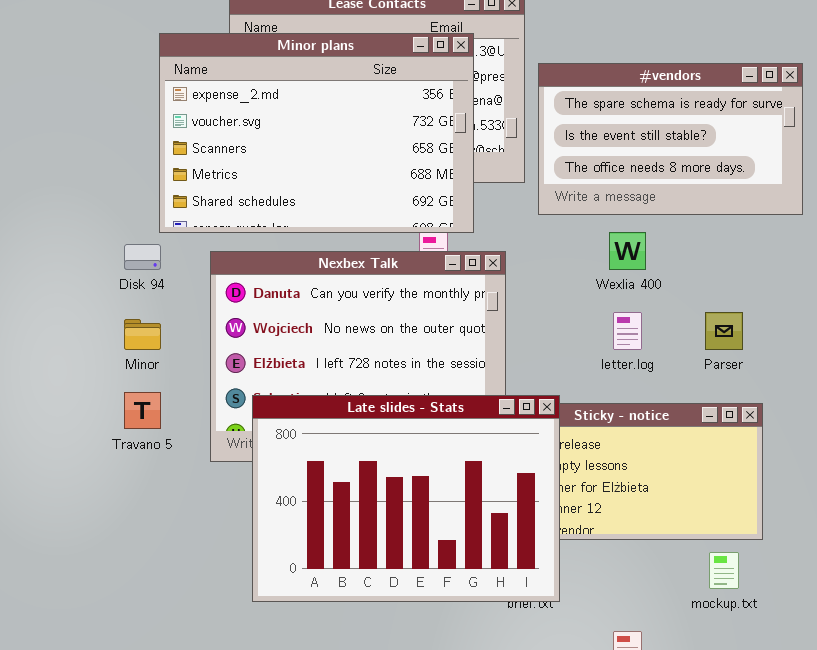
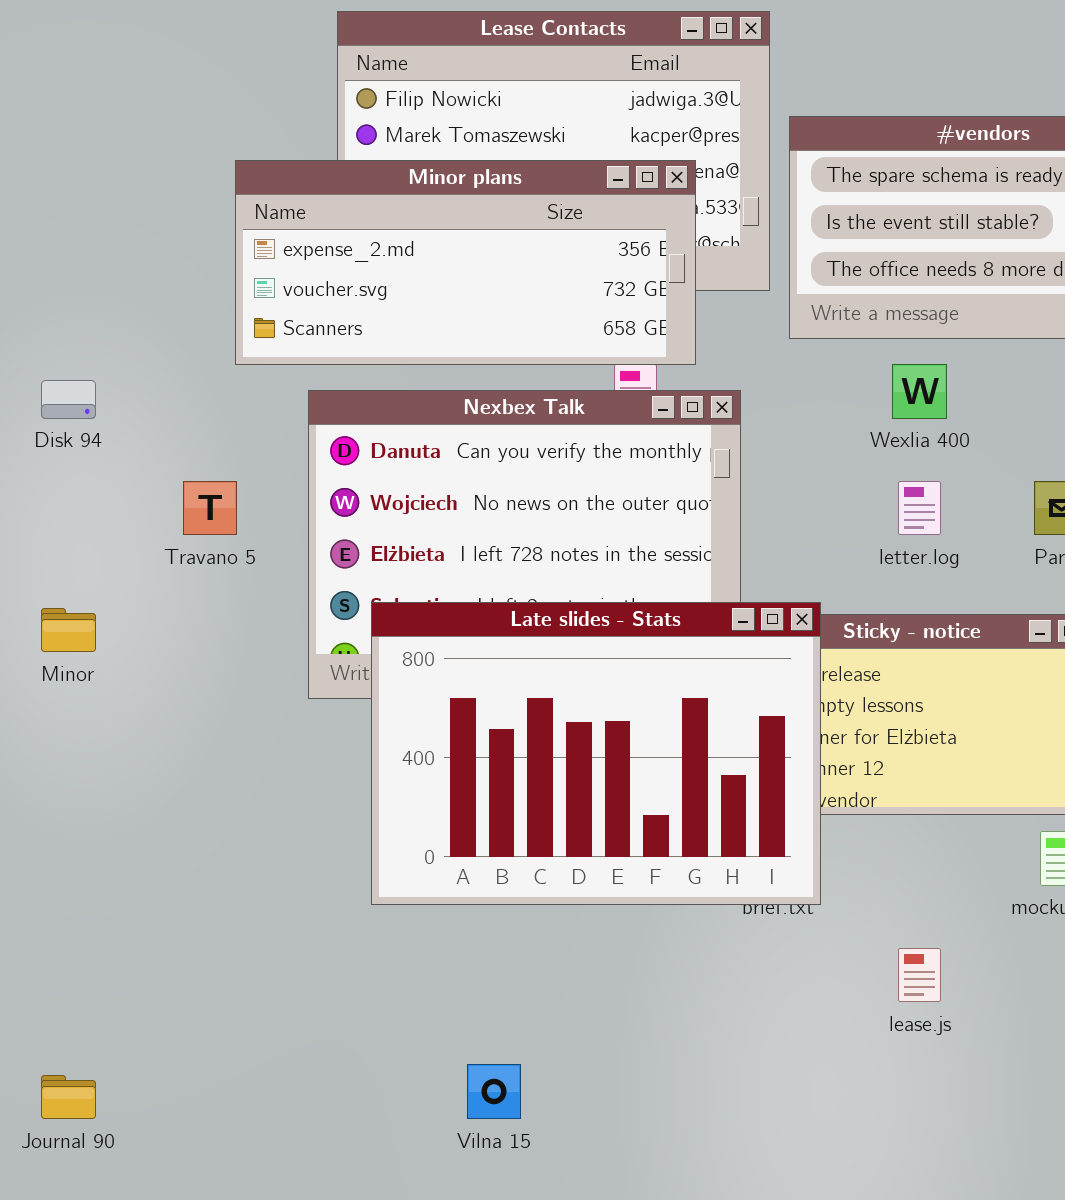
Minor plans: [159,33,474,233] -> [235,160,696,365], resized
Disk 94: [124,244,161,270] -> [41,380,96,419], moved
Minor: [124,319,161,350] -> [41,608,96,652], moved
Travano 5: [124,392,161,429] -> [183,481,237,535], moved

